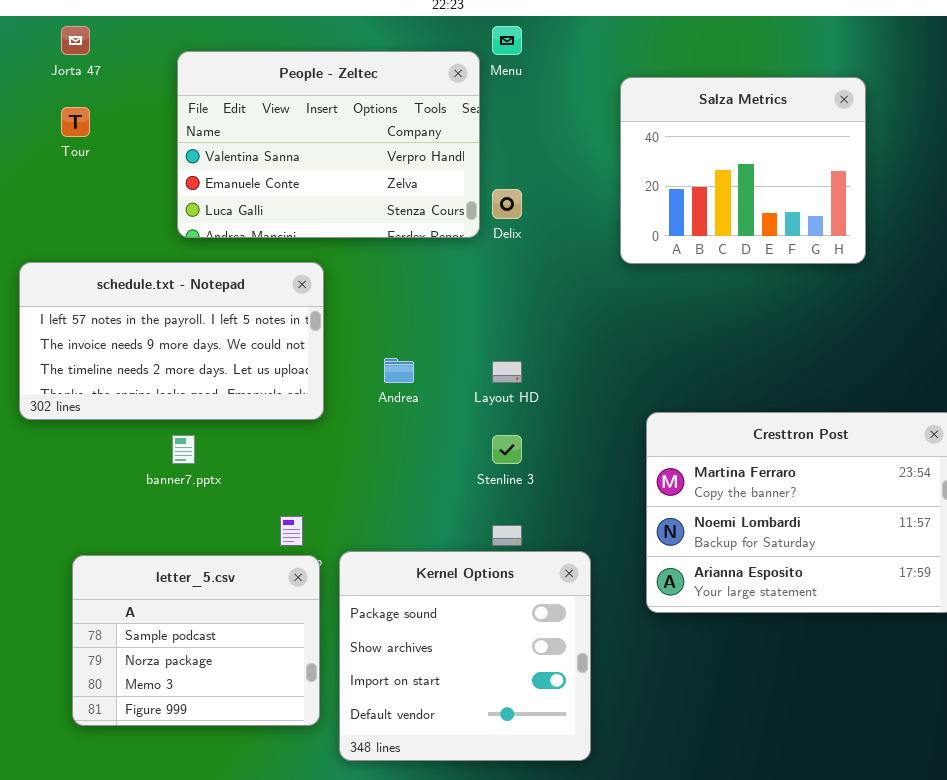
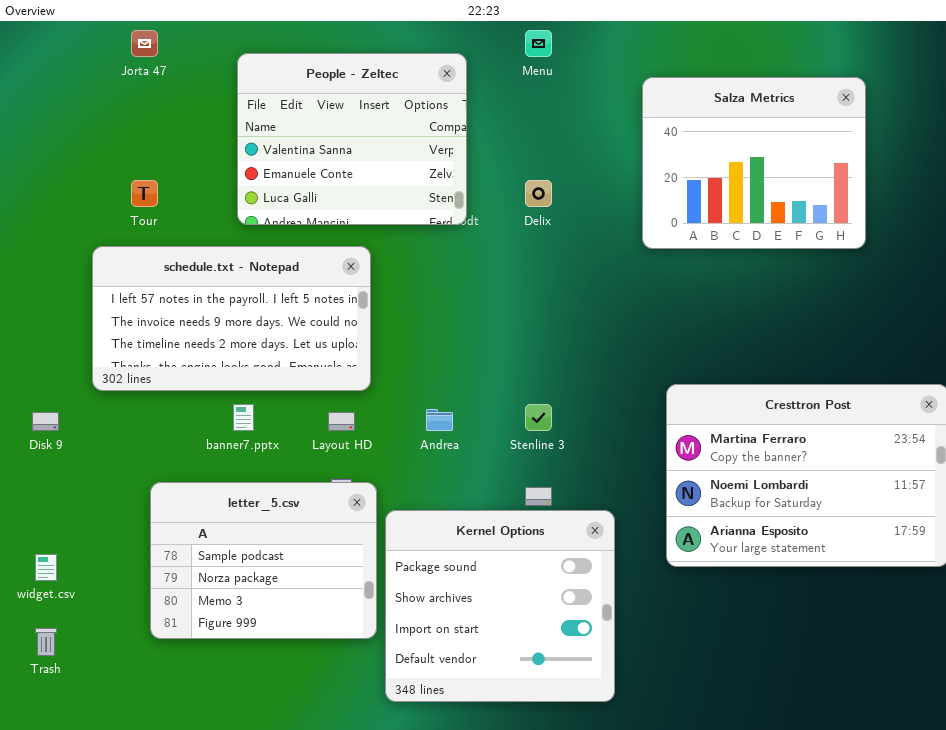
People - Zeltec: [177,51,480,238] -> [237,53,467,225], resized
Tour: [61,107,90,137] -> [131,180,158,207], moved
Andrea: [384,358,414,383] -> [426,409,453,431], moved
Layout HD: [492,361,522,383] -> [328,412,355,431], moved
letter_5.csv: [72,555,320,726] -> [150,482,377,639], moved

